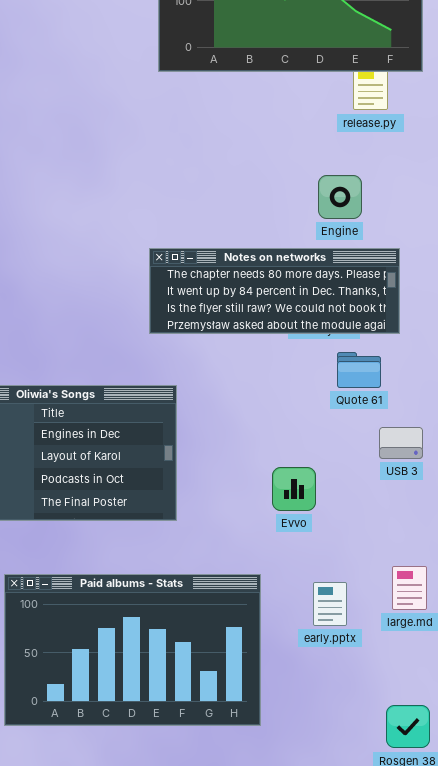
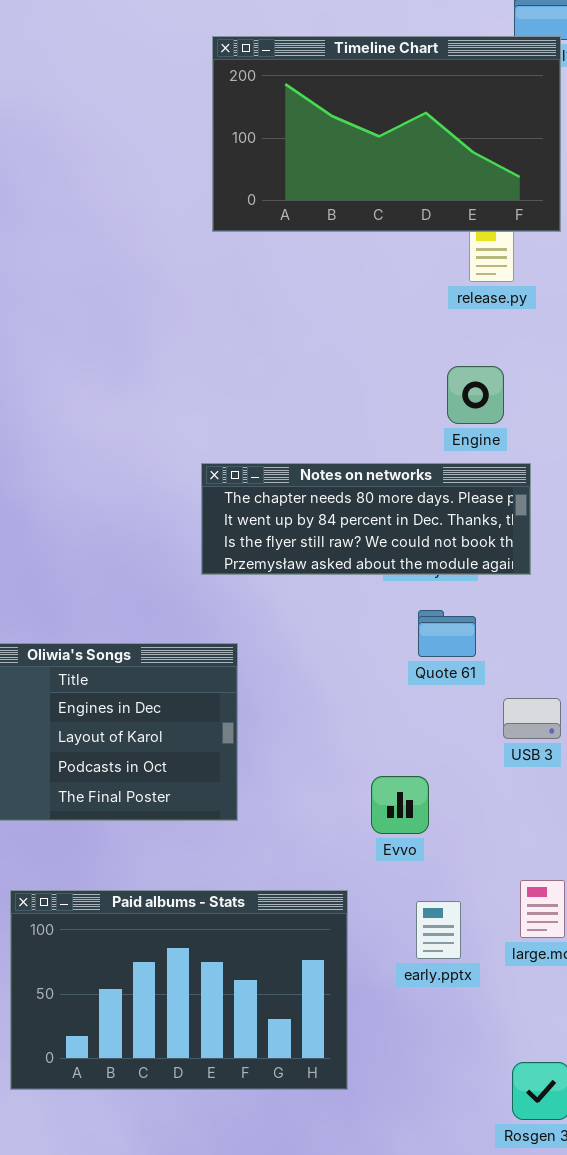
Engine: [318,175,362,219] -> [447,366,504,424], moved
Quote 61: [337,352,381,388] -> [418,610,476,657], moved
Evvo: [272,467,316,511] -> [371,776,429,834], moved

